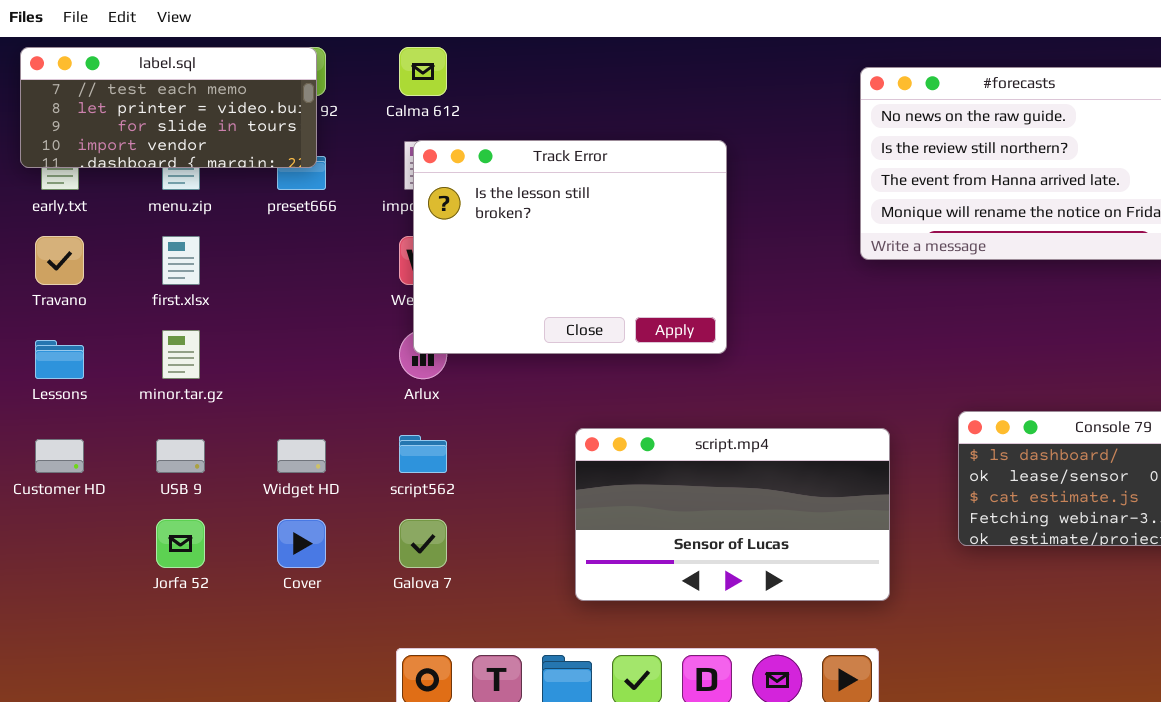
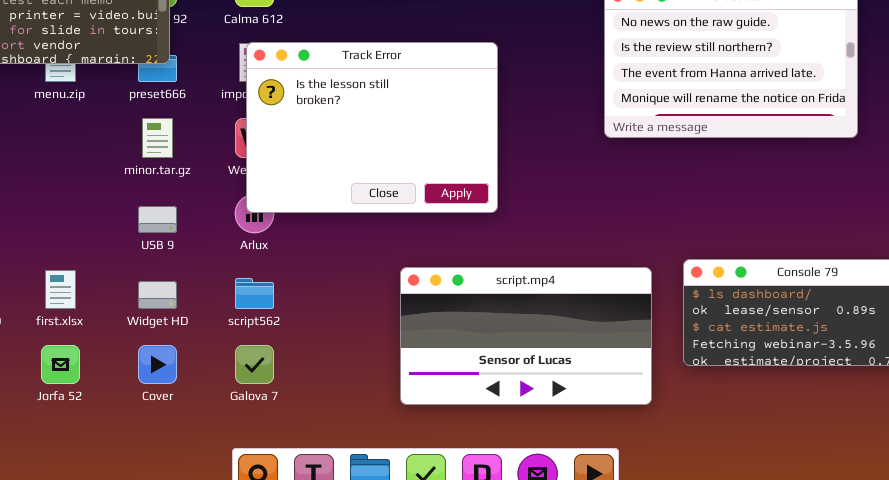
first.xlsx: [162,236,200,285] -> [45,270,76,309], moved
minor.tar.gz: [162,330,200,379] -> [142,118,173,158], moved
script.mp4: [575,428,890,601] -> [400,267,652,405], moved
USB 9: [156,439,205,473] -> [138,206,177,233], moved

